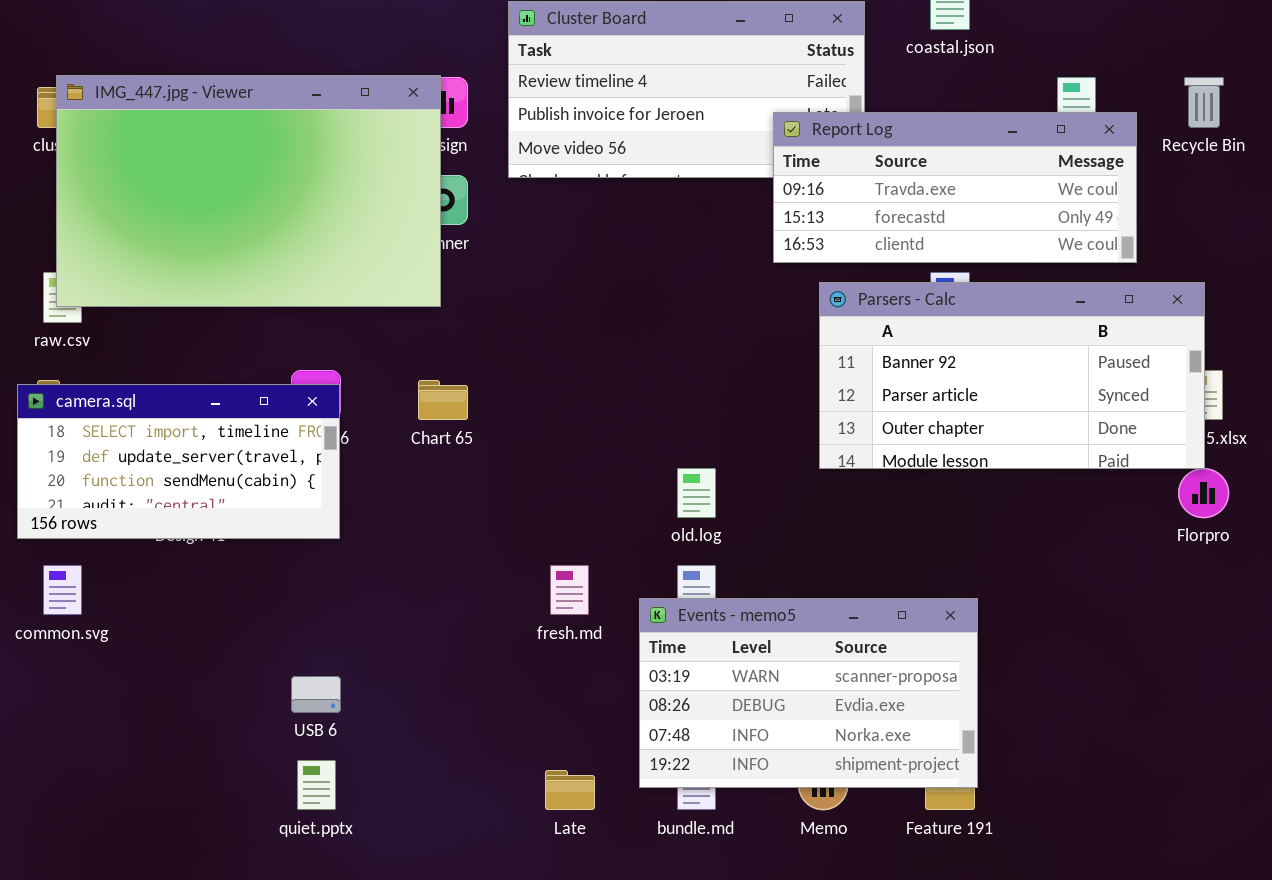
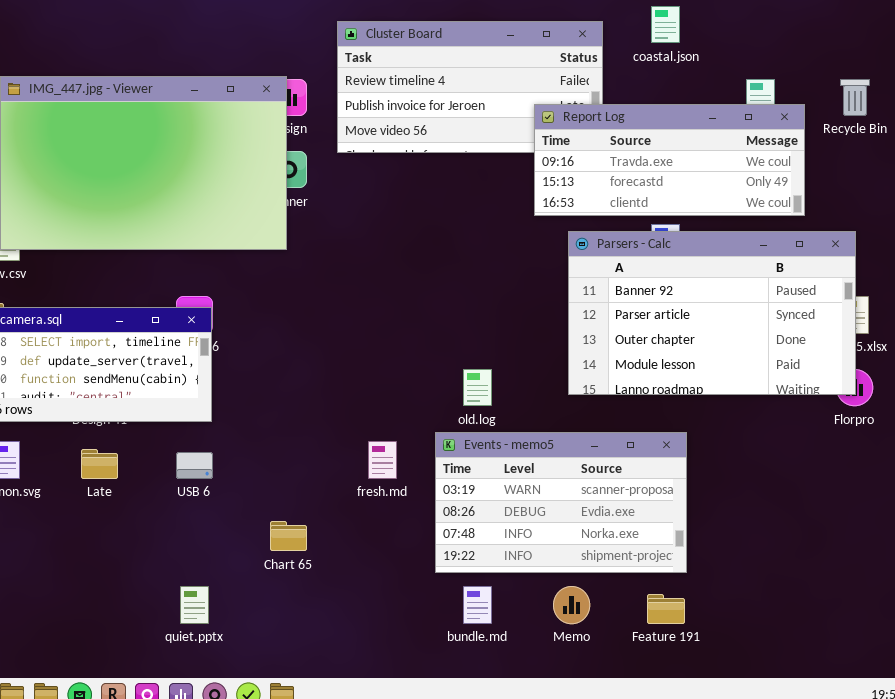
Parsers - Calc: [819,282,1205,469] -> [568,231,856,395], resized
Chart 65: [418,380,468,420] -> [270,521,307,551], moved
Events - memo5: [639,598,978,788] -> [435,432,687,573], moved
USB 6: [291,676,341,713] -> [176,452,213,479], moved
Late: [545,770,595,810] -> [81,449,118,479], moved

